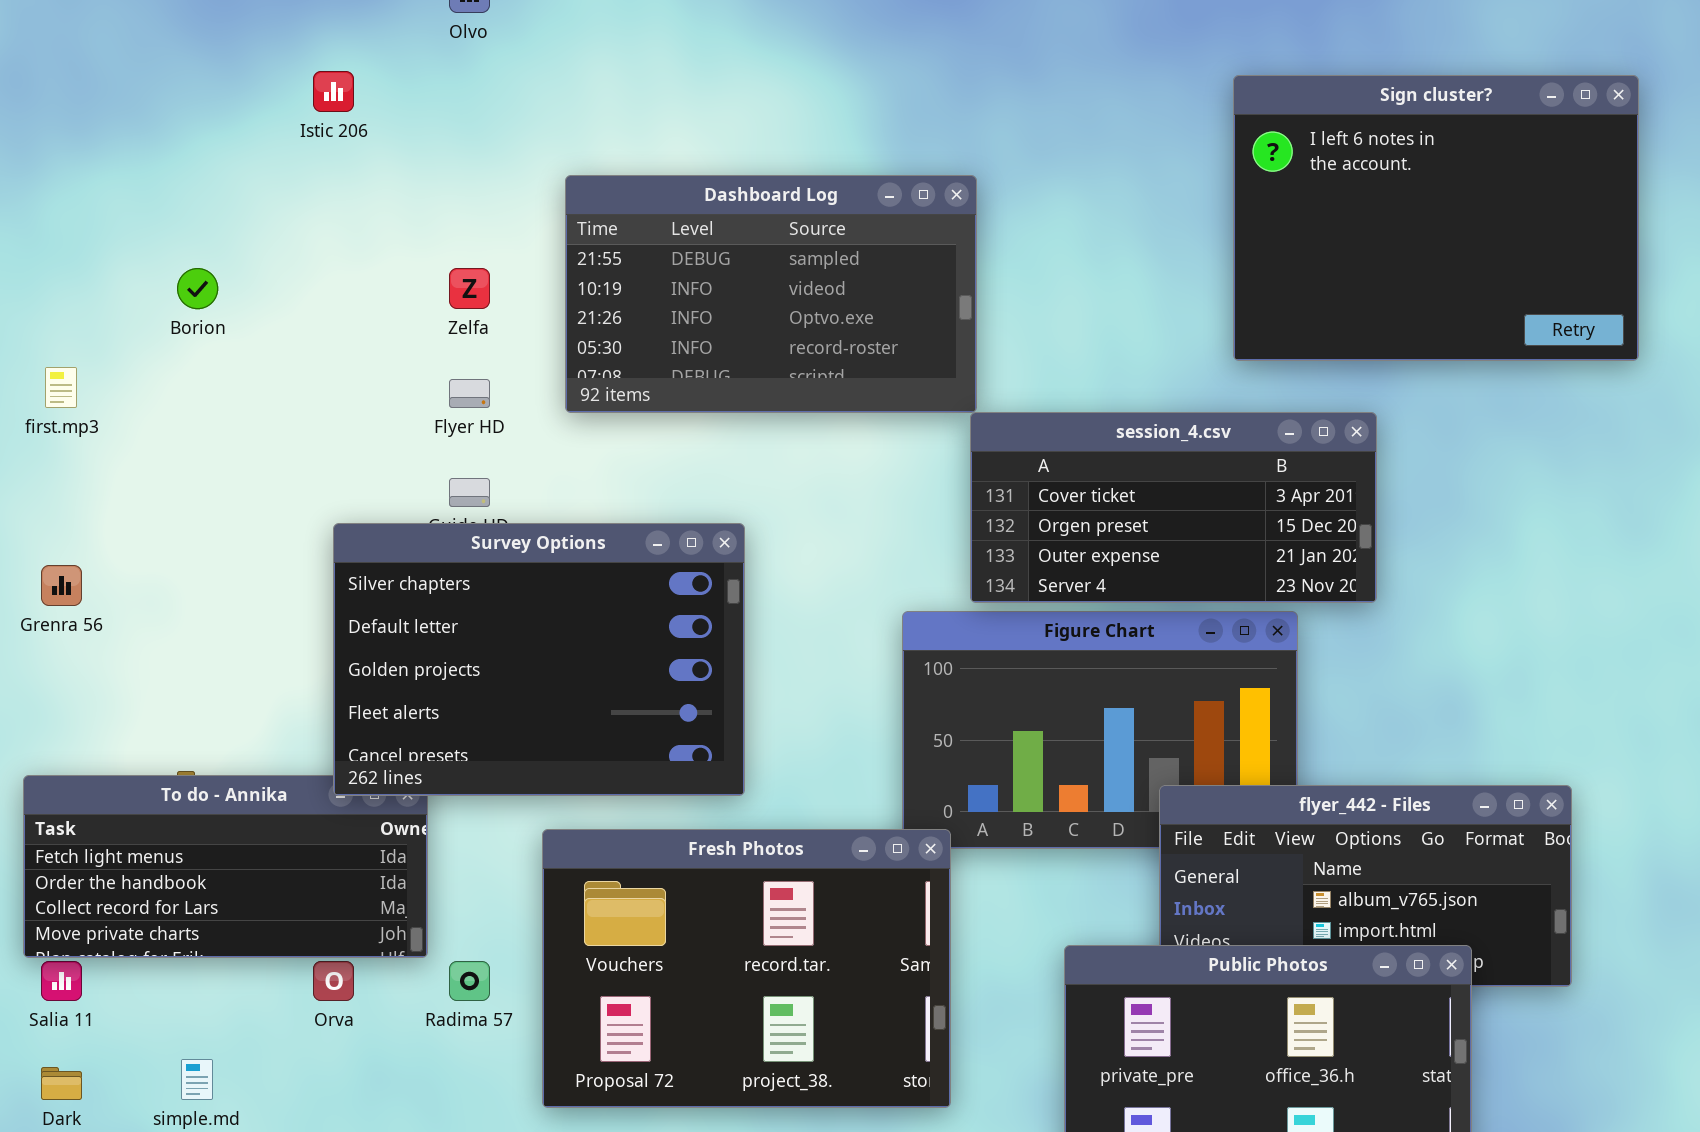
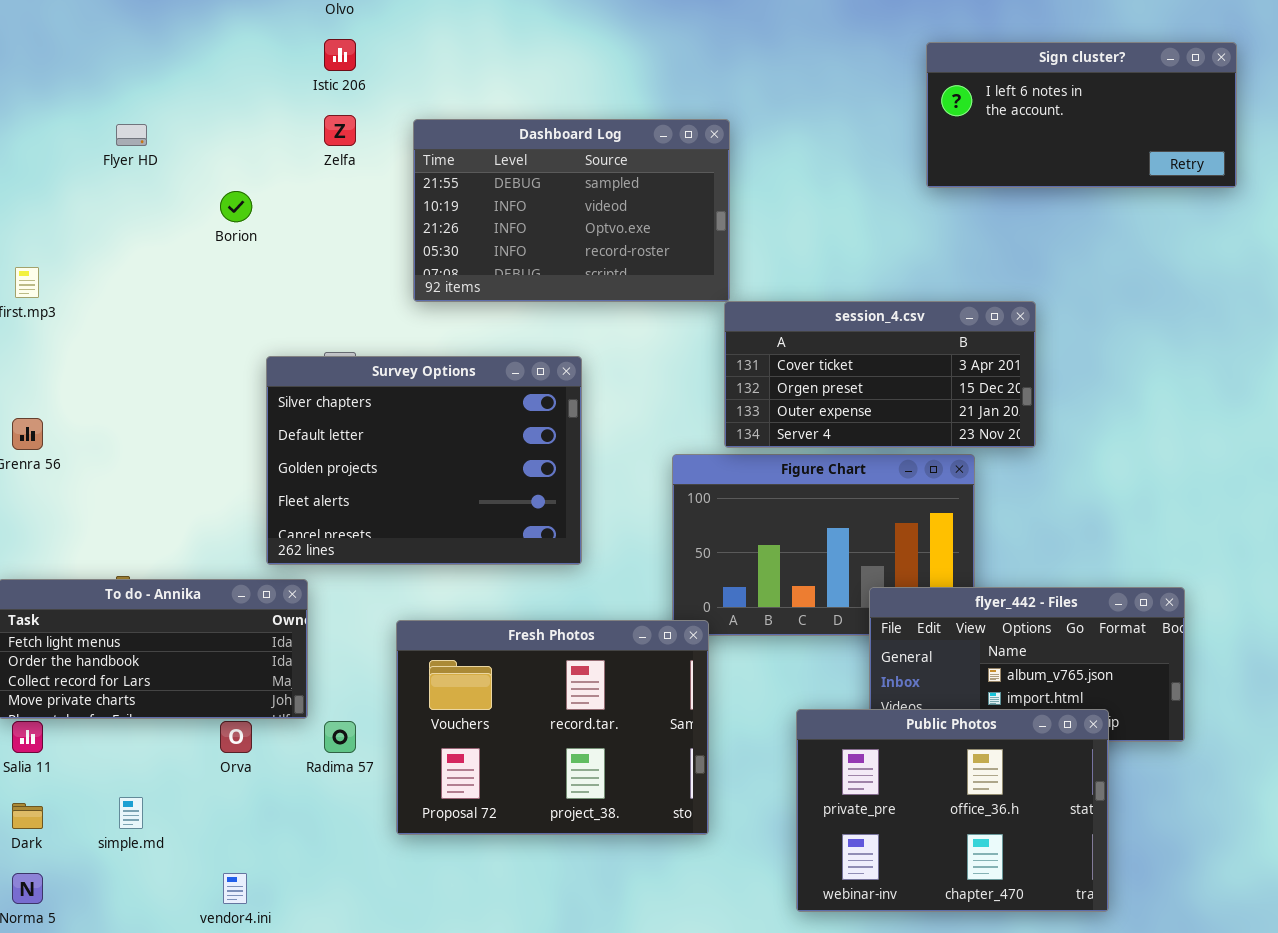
Istic 206: [313,71,354,112] -> [324,39,356,71], moved
Sign cluster?: [1233,75,1639,361] -> [926,42,1237,188], resized
Borion: [177,268,218,309] -> [220,191,252,222], moved
Zelfa: [449,268,490,309] -> [324,115,356,146], moved
Flyer HD: [449,379,490,408] -> [116,124,147,146], moved
Survey Options: [333,523,745,796] -> [266,356,582,565], moved

